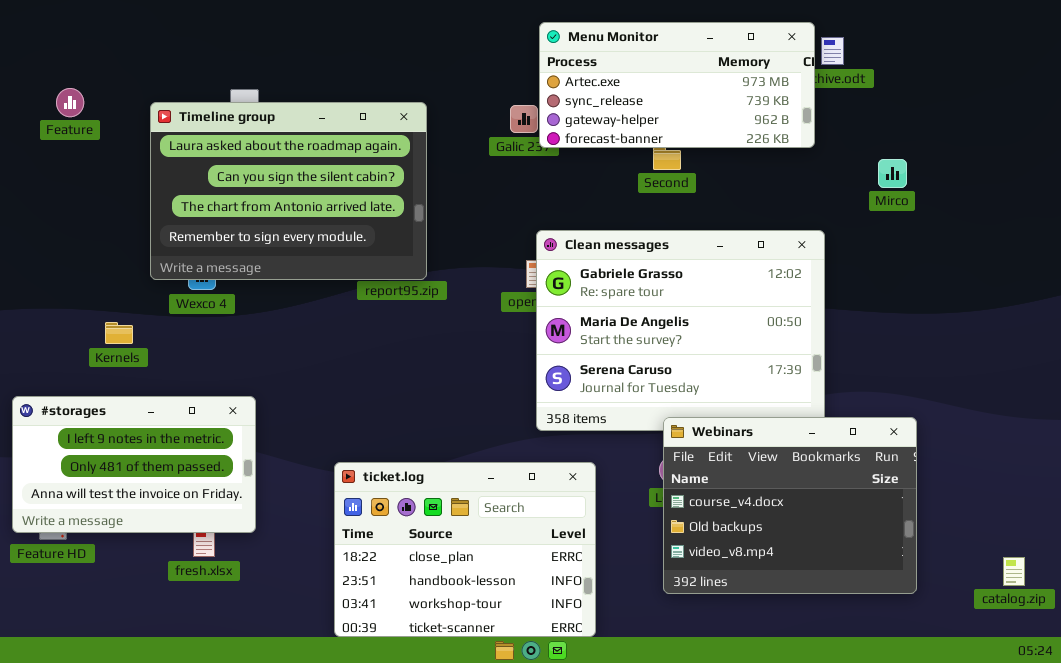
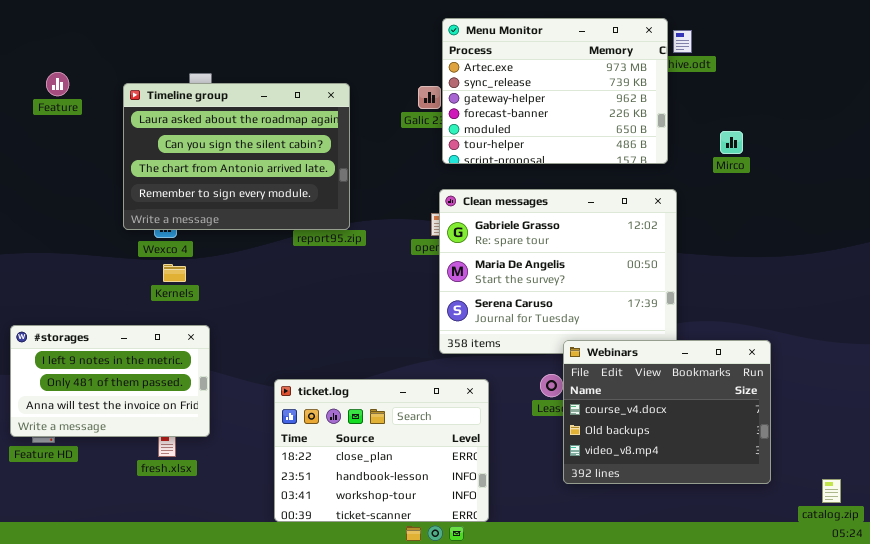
Menu Monitor: [539,22,815,148] -> [442,18,668,164], resized
Kernels: [105,322,133,344] -> [163,264,186,282], moved
Webinars: [663,417,917,594] -> [563,340,771,484], moved
catalog.zip: [1003,557,1025,586] -> [822,479,841,503], moved

